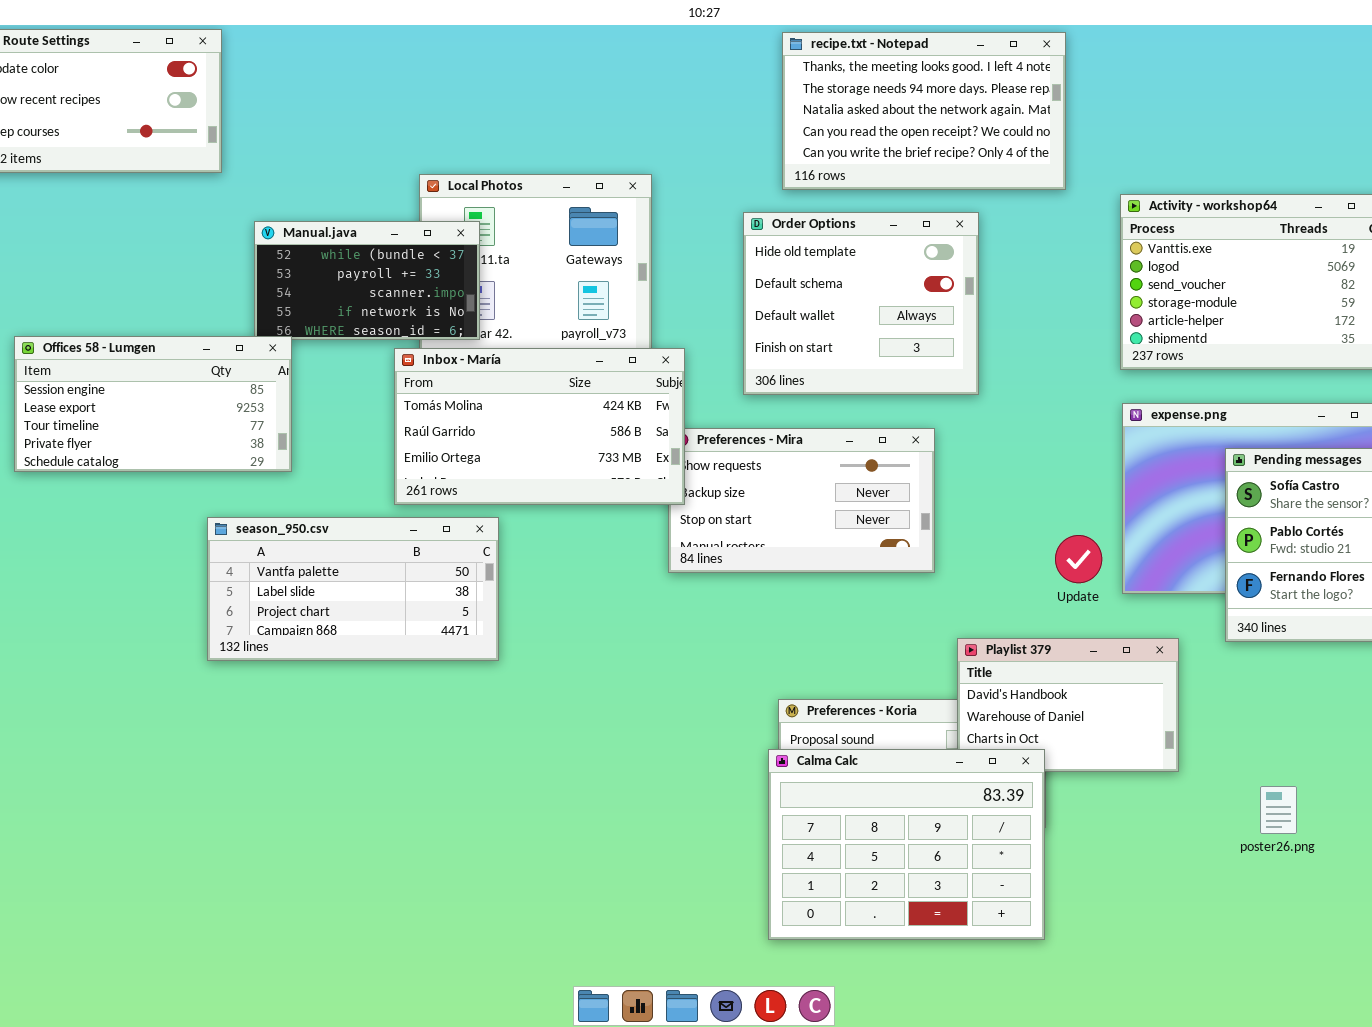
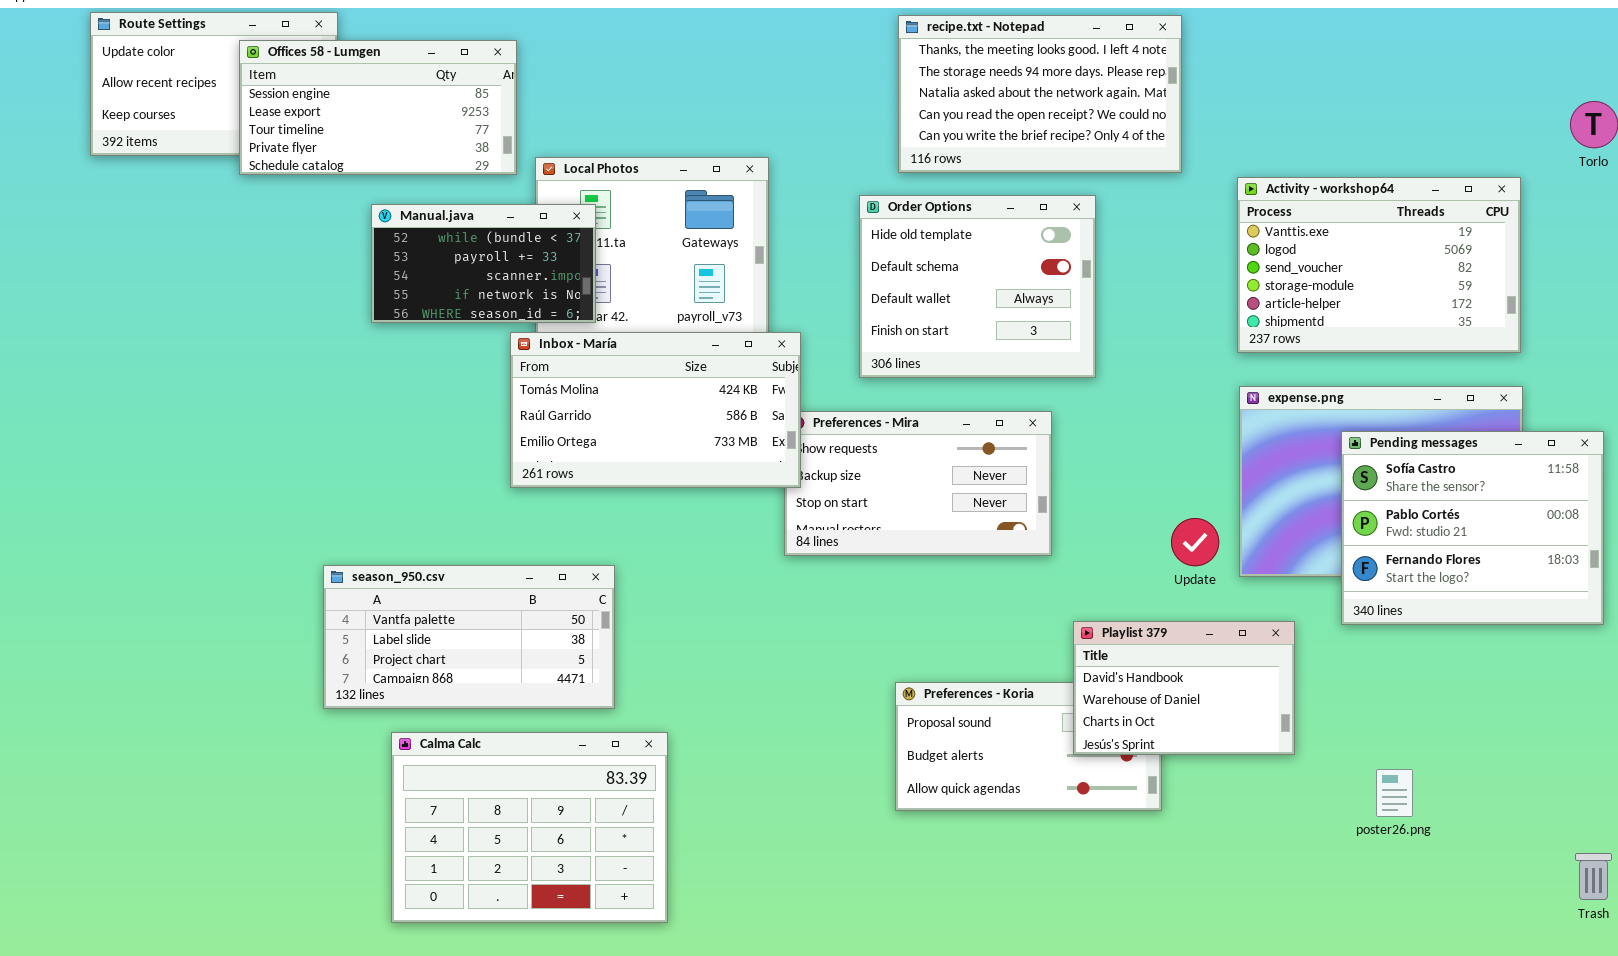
Offices 58 - Lumgen: [14,336,292,472] -> [239,40,517,175], moved
season_950.csv: [207,517,499,661] -> [323,565,615,709], moved
Calma Calc: [768,749,1045,940] -> [391,732,668,923], moved

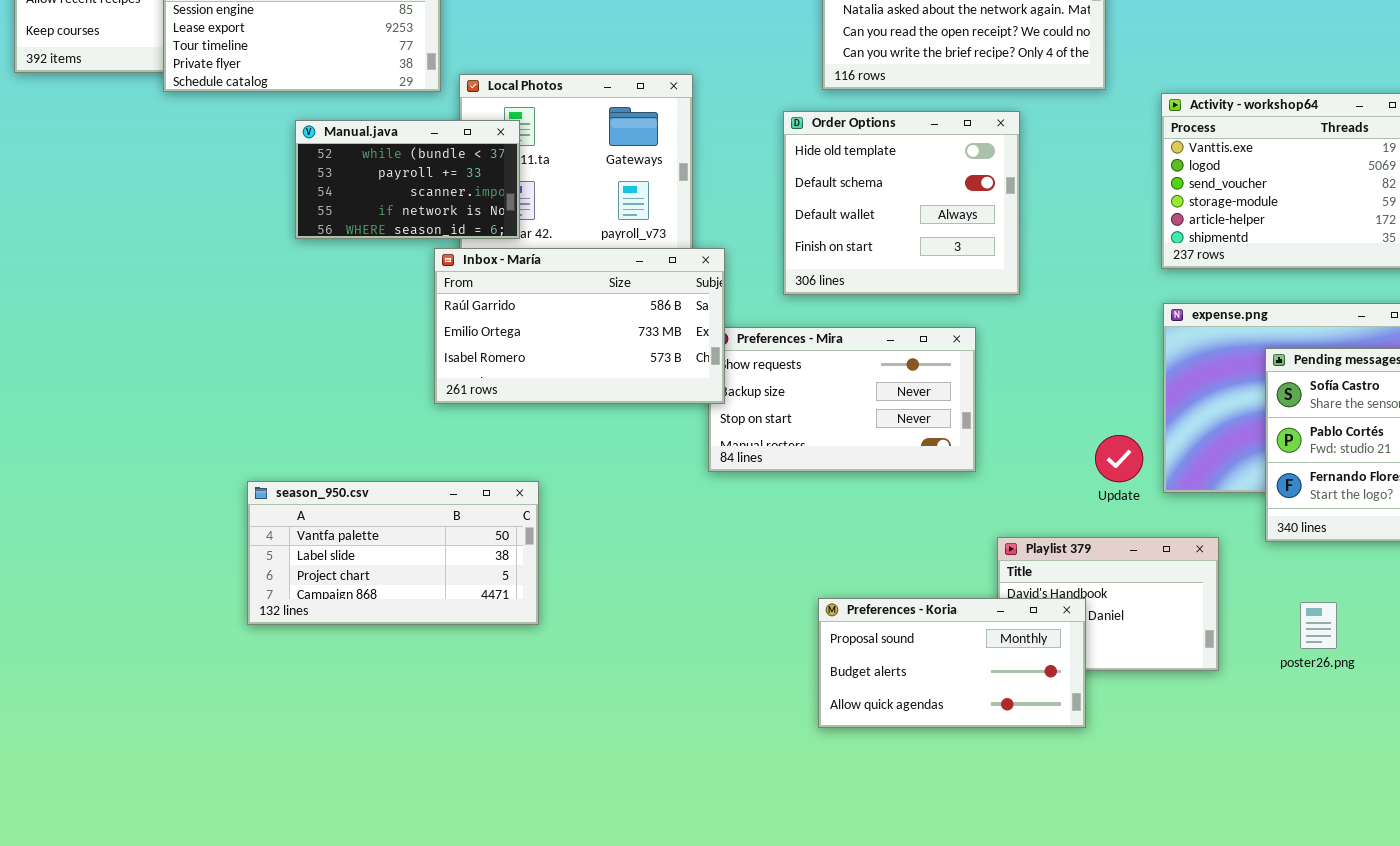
Inbox - María: [510,332,801,488] -> [434,248,725,404], scrolled down 1 row
Preferences - Koria: [895,682,1162,811] -> [818,598,1086,728], raised
Calma Calc: [391,732,668,923] -> none, closed
poster26.png: [1376,769,1413,817] -> [1300,602,1337,649], moved

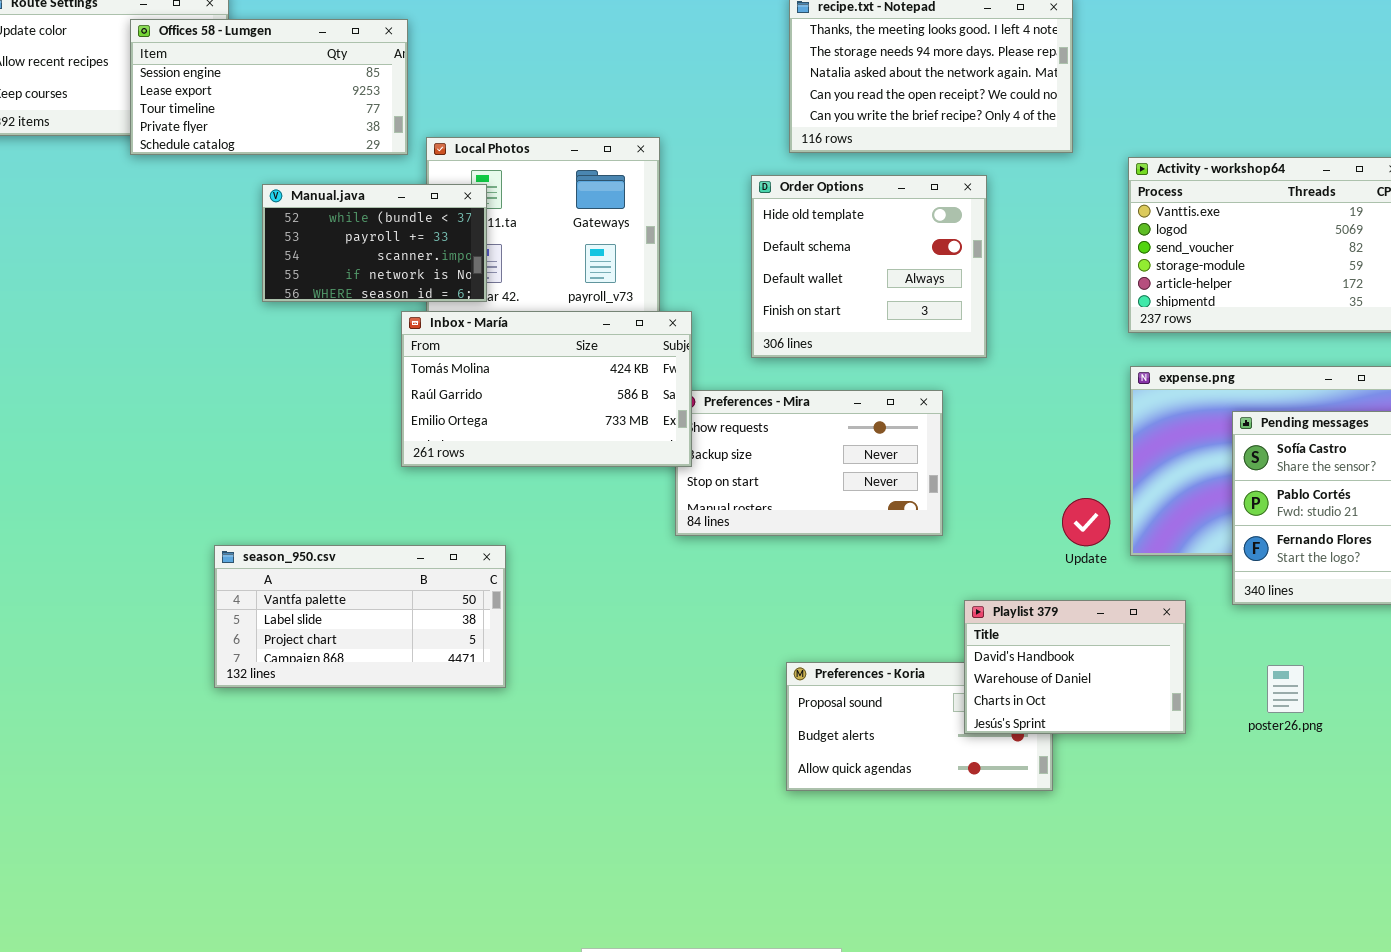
Inbox - María: [434,248,725,404] -> [401,311,692,467], scrolled up 1 row
Playlist 379: [997,537,1219,671] -> [964,600,1186,734], raised

